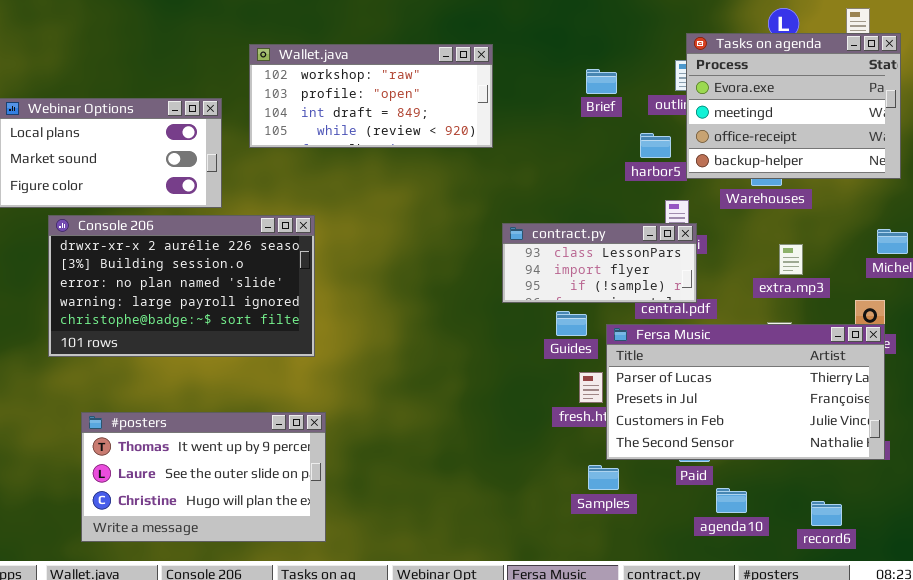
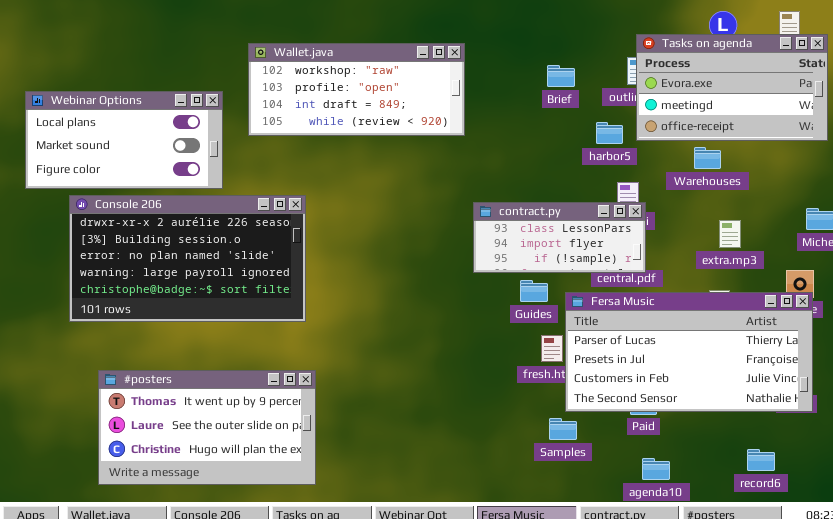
Tasks on agenda: [686,33,901,179] -> [636,34,828,141], resized
agenda10: [716,488,747,513] -> [642,458,670,480], moved

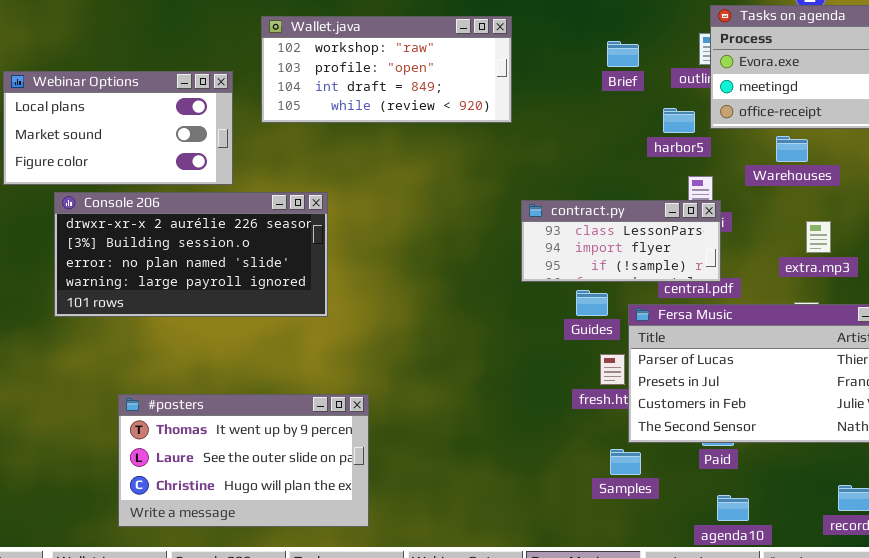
Console 206: [69,195,306,322] -> [54,192,328,317], resized
#posters: [98,370,316,485] -> [118,394,369,527], moved

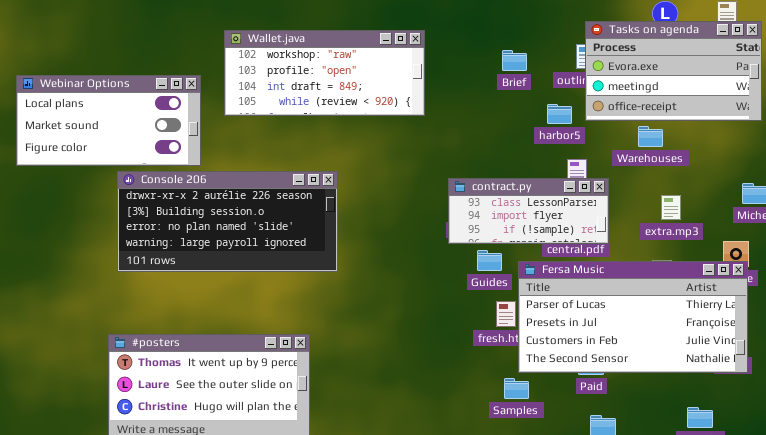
Console 206: [54,192,328,317] -> [117,171,338,272], moved
contract.py: [521,200,721,282] -> [448,178,609,244], moved

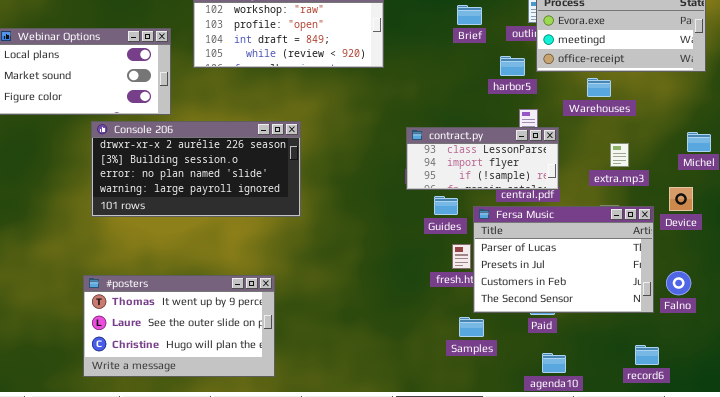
Fersa Music: [518,261,748,373] -> [473,206,654,313], resized

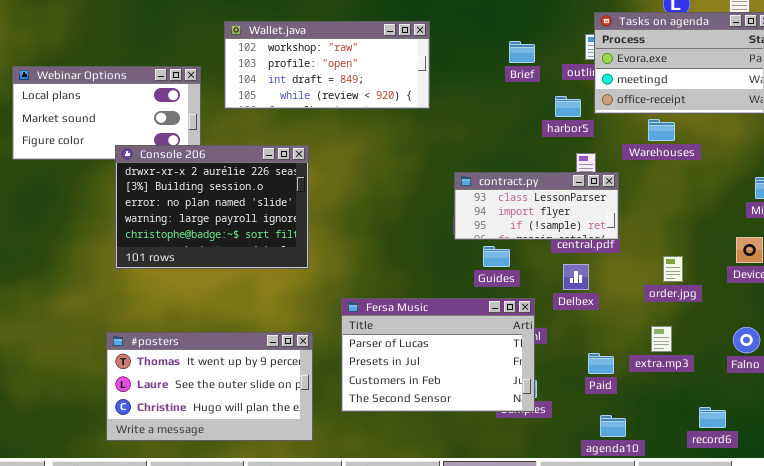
Console 206: [91,121,301,217] -> [115,145,309,269], resized
extra.mp3: [610,143,629,167] -> [651,326,672,352], moved
Fersa Music: [473,206,654,313] -> [341,298,535,412], moved

